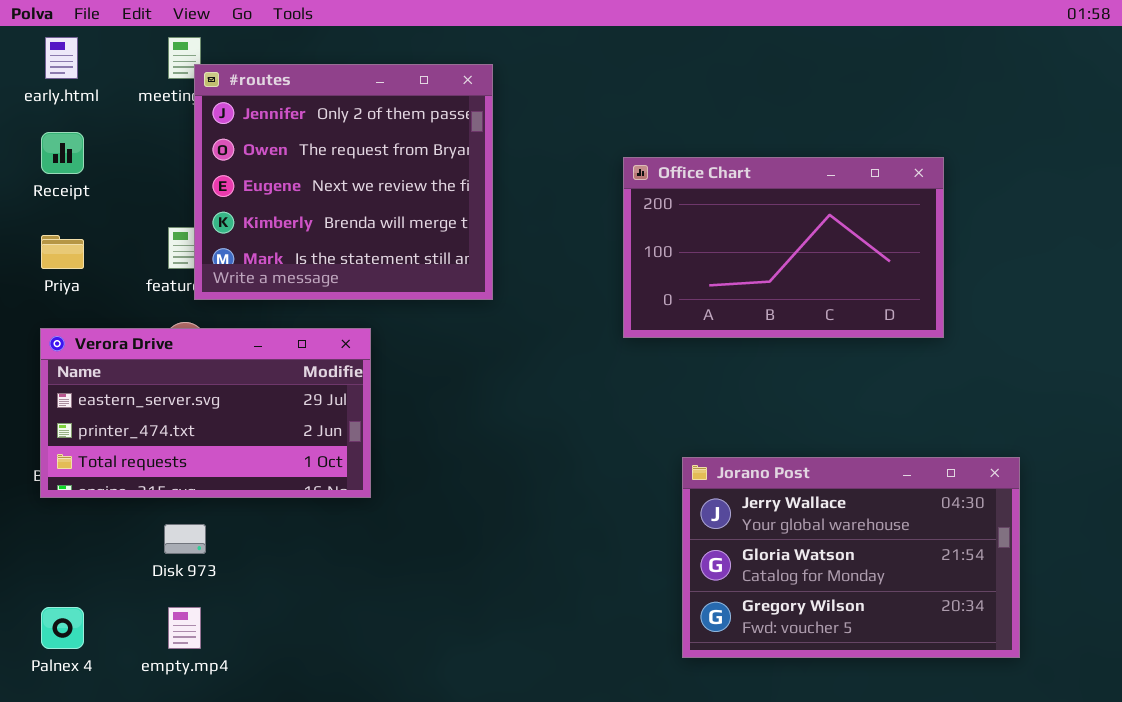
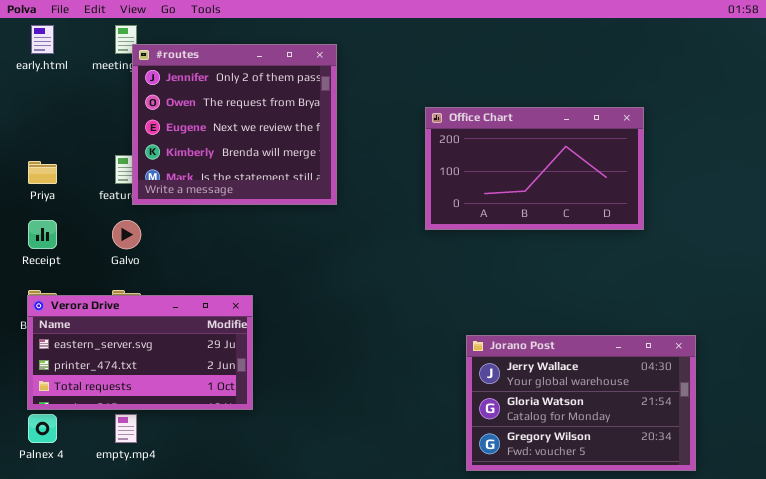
Receipt: [41,132,84,174] -> [28,220,57,249], moved
Verora Drive: [40,328,371,498] -> [27,295,253,410], moved
Jorano Post: [682,457,1020,658] -> [466,335,696,471], moved

